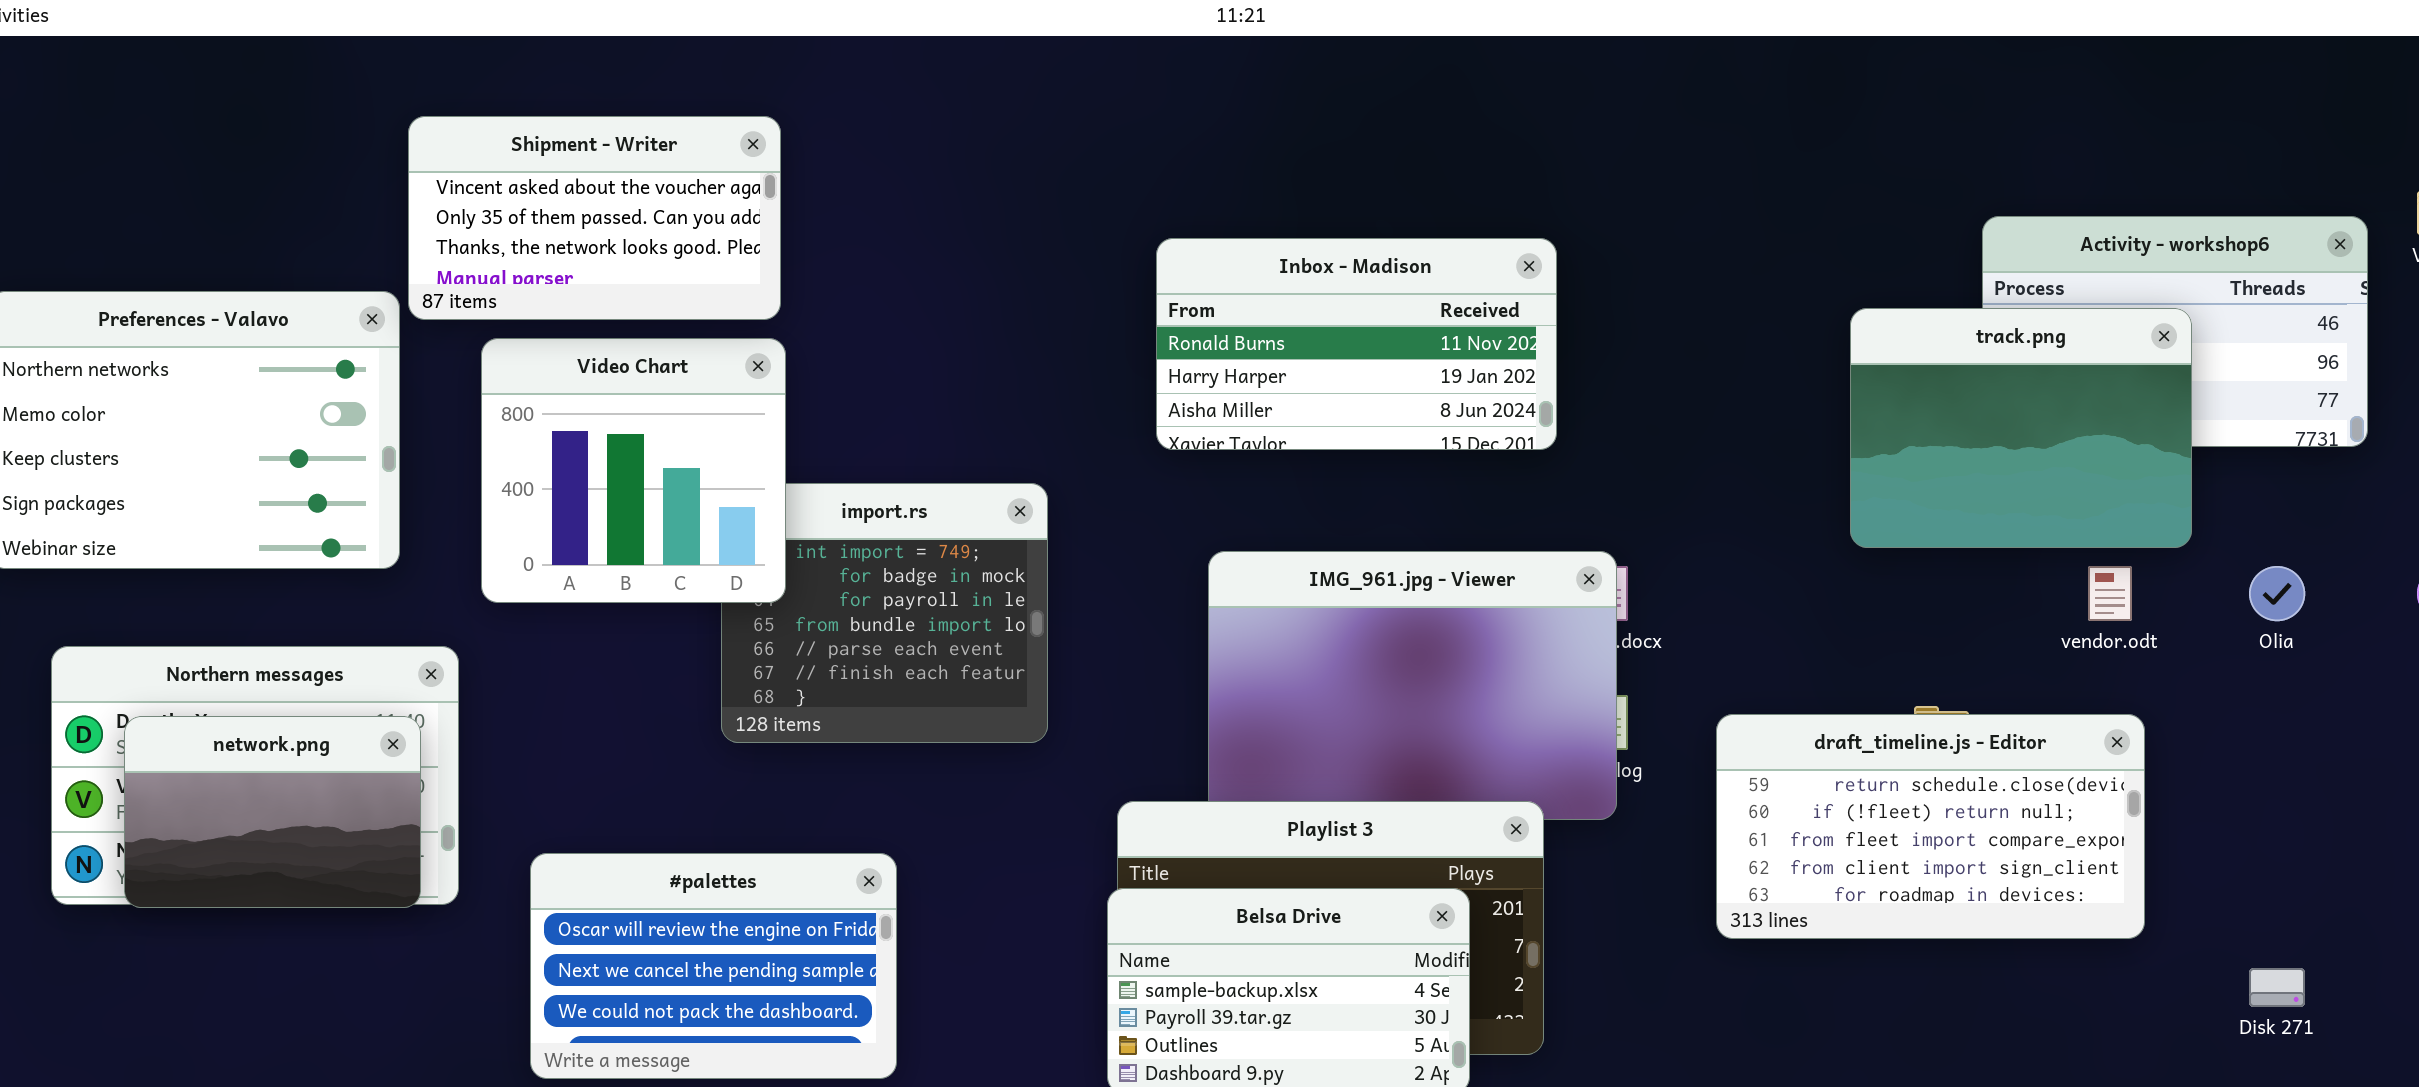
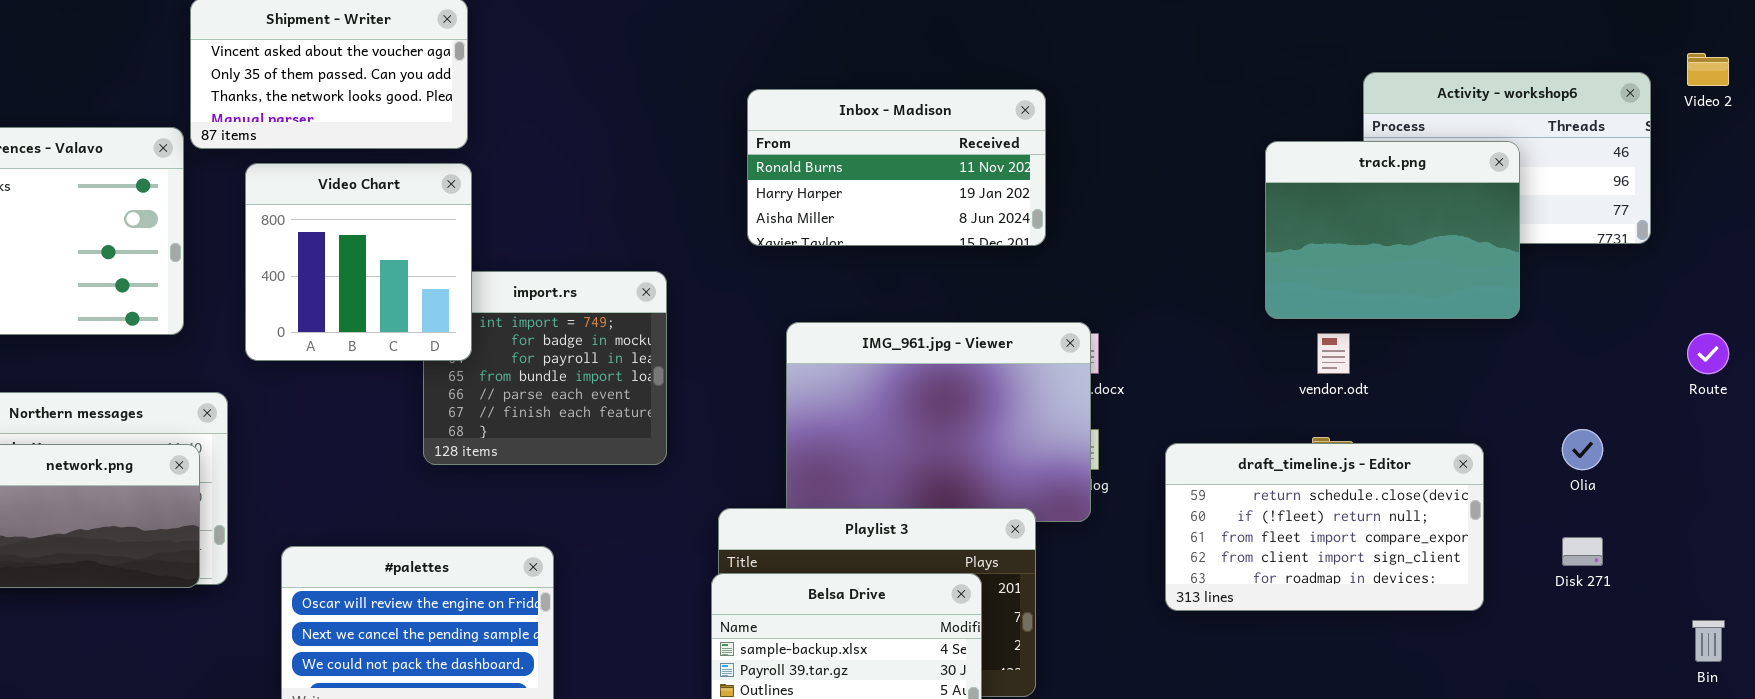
vendor.odt: [2088,566,2132,621] -> [1317,333,1350,374], moved
Olia: [2249,566,2305,621] -> [1562,429,1603,470], moved
Disk 271: [2249,968,2305,1007] -> [1562,537,1603,566], moved

